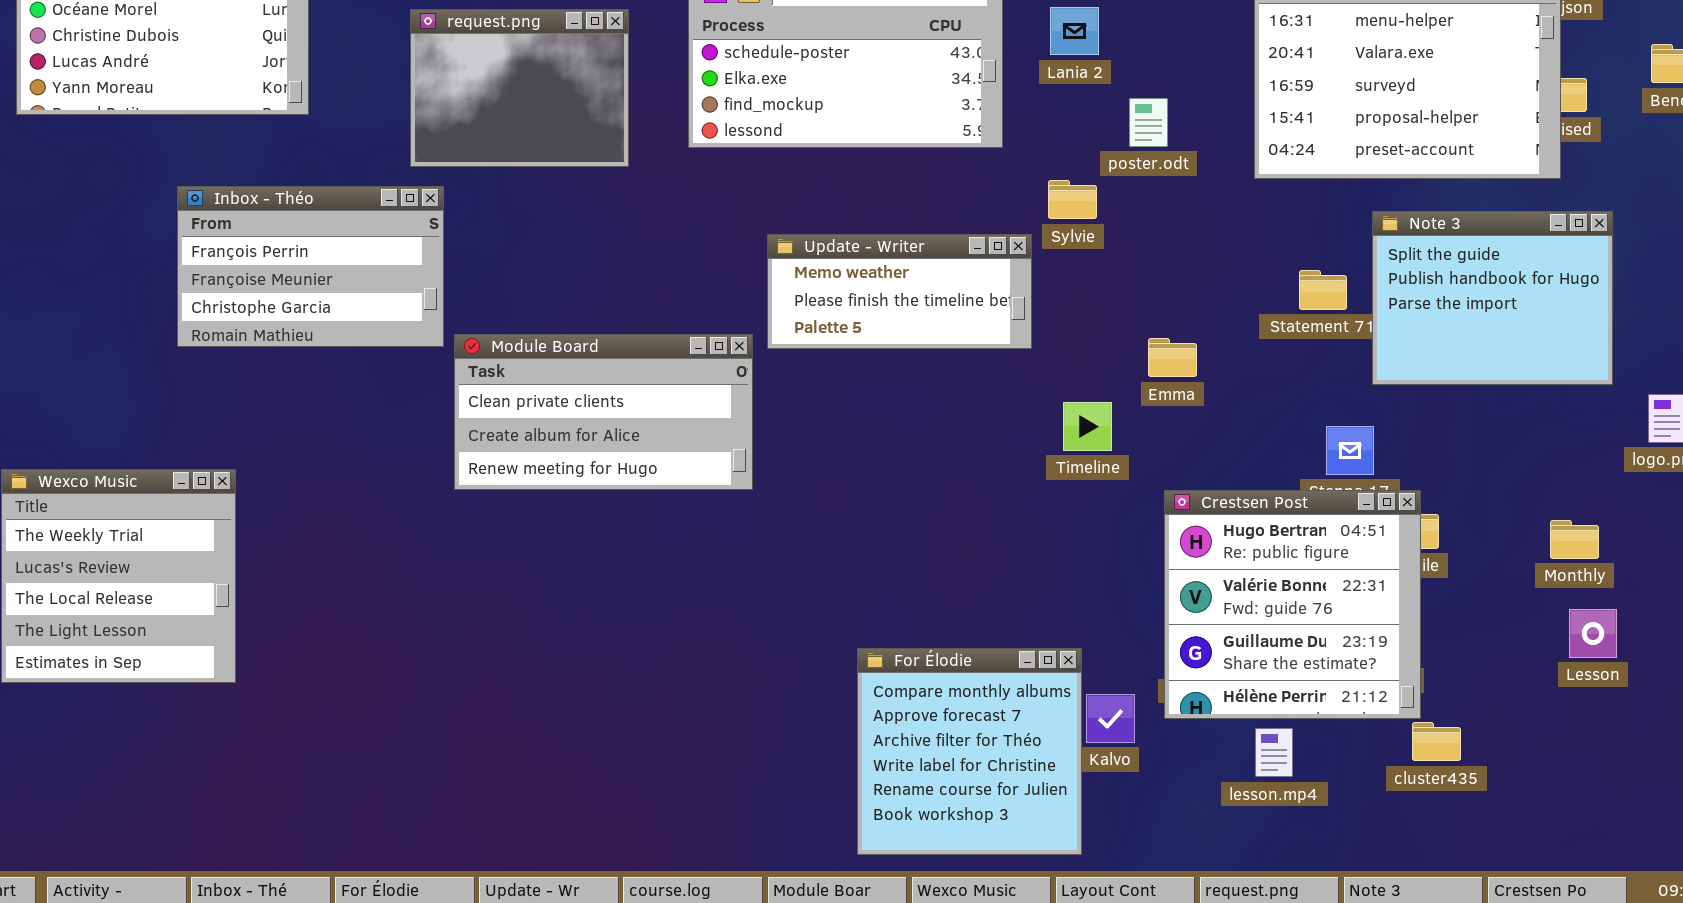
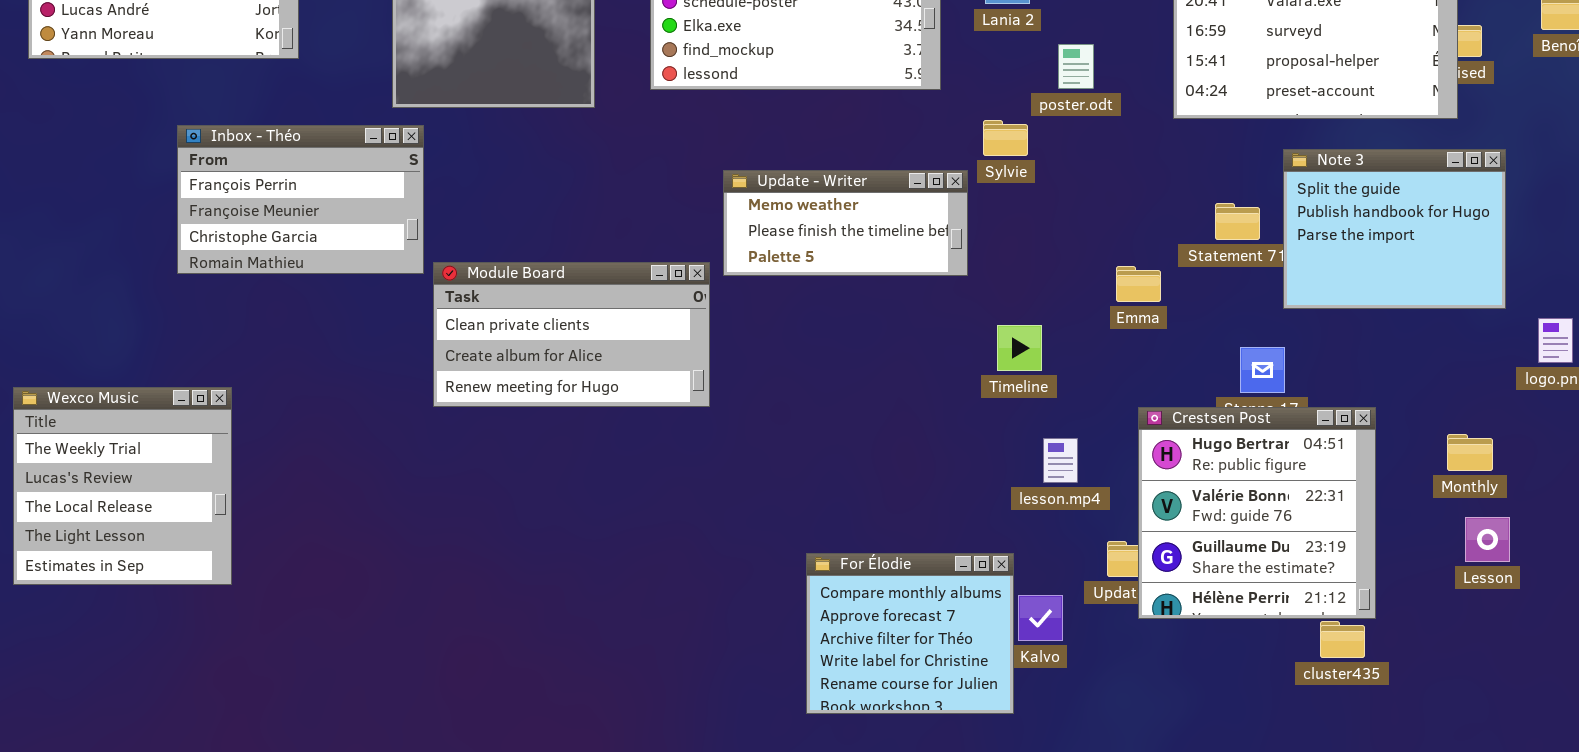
Emma: [1148,338,1197,377] -> [1116,266,1161,302], moved
Crestsen Post: [1164,490,1421,719] -> [1138,407,1376,619], moved
For Élodie: [857,648,1082,855] -> [806,553,1014,714], resized
lesson.mp4: [1255,728,1293,777] -> [1043,438,1078,483], moved

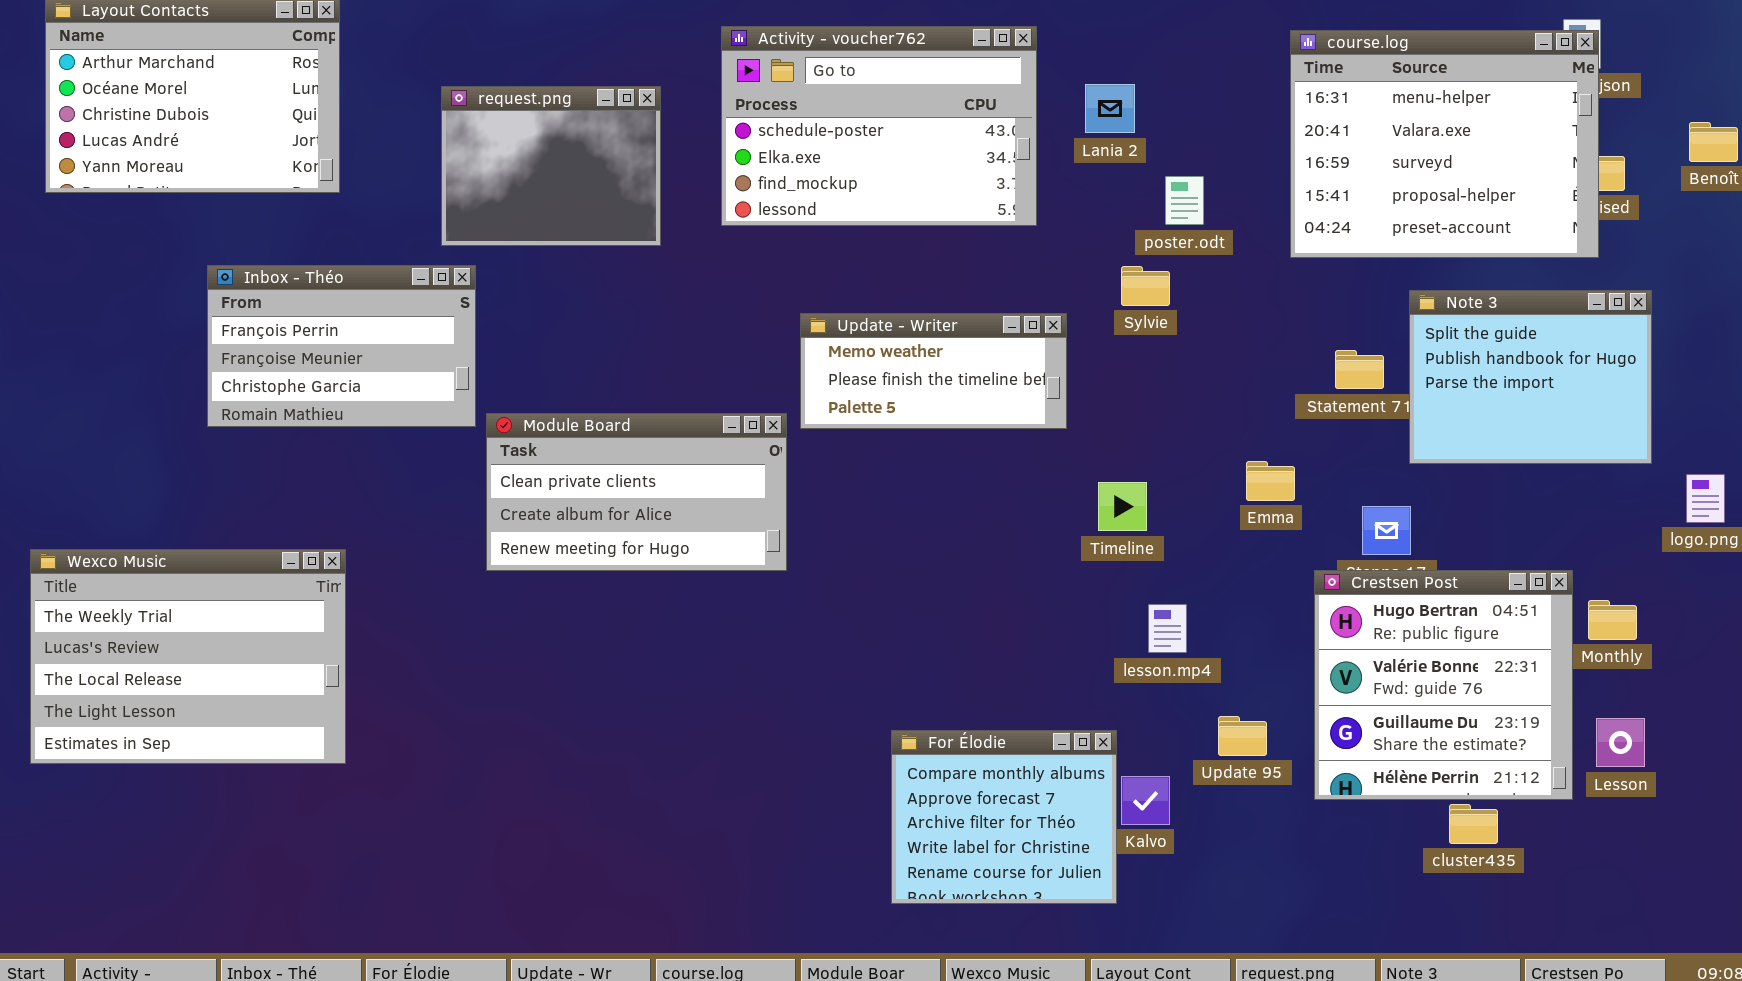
Sylvie: [983,120,1028,156] -> [1121,266,1170,306], moved
Emma: [1116,266,1161,302] -> [1246,461,1295,501], moved
Wexco Music: [13,387,232,585] -> [30,549,346,764], resized
Crestsen Post: [1138,407,1376,619] -> [1314,570,1573,800], moved
Lesson: [1465,517,1510,562] -> [1596,718,1645,767], moved

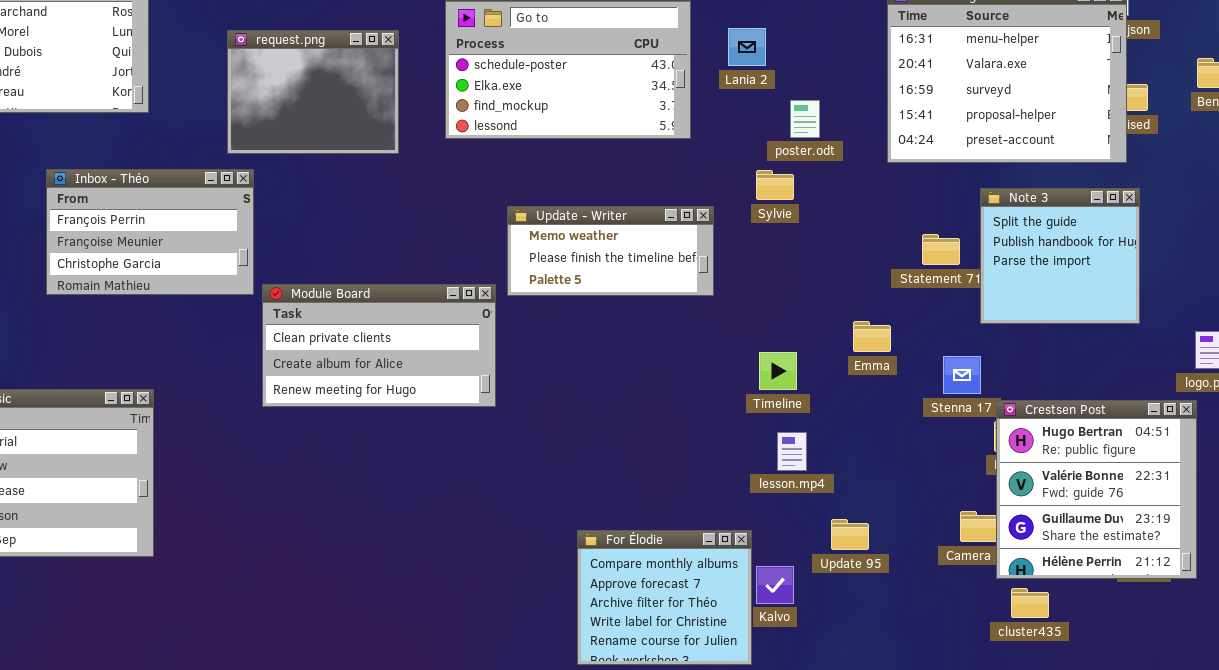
Note 3: [1409,290,1652,464] -> [980,188,1140,324], resized
Timeline: [1098,482,1147,531] -> [759,352,797,390], moved
Crestsen Post: [1314,570,1573,800] -> [996,400,1197,579], moved

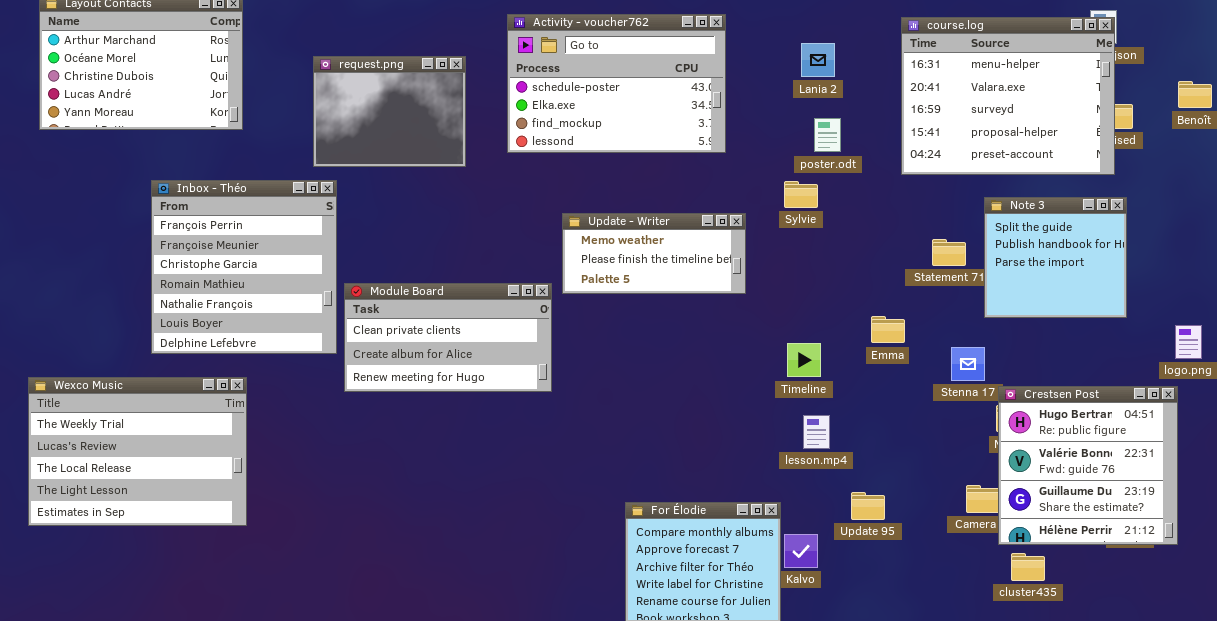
Lania 2: [728,28,766,66] -> [801,43,835,77], moved
Inbox - Théo: [46,169,254,295] -> [151,180,337,354], resized

